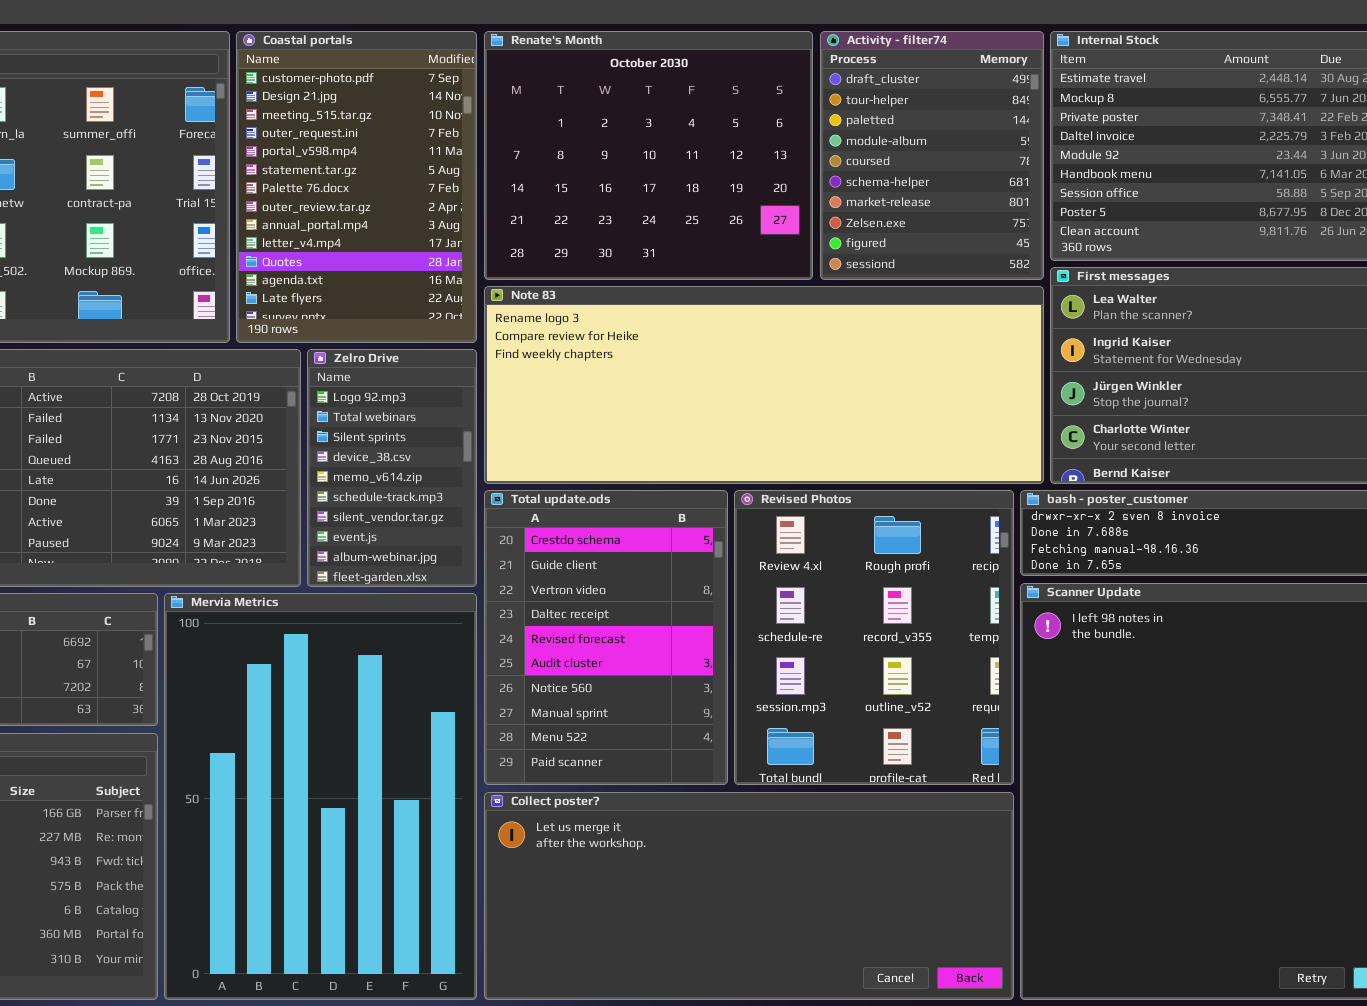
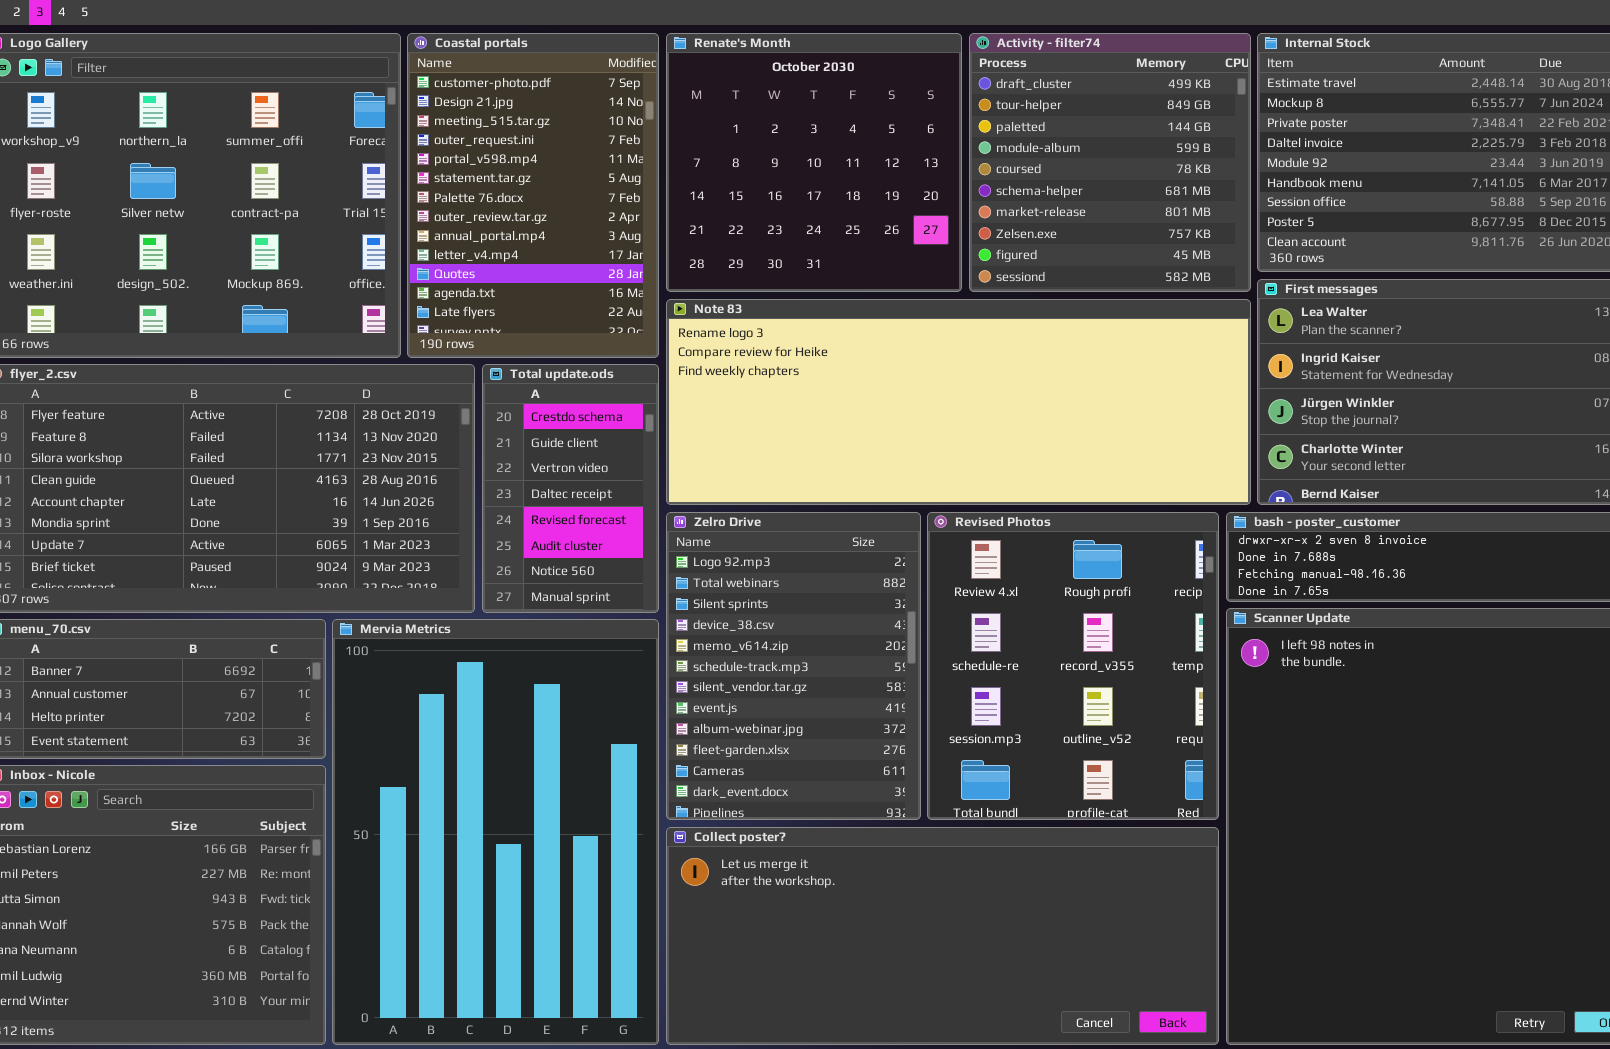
Renate's Month: [484,31,813,280] -> [666,33,962,292], resized
Activity - filter74: [820,31,1044,280] -> [969,33,1251,292], resized
Zelro Drive: [307,349,477,587] -> [666,512,921,820], moved, resized
Total update.ods: [484,490,728,785] -> [482,364,659,613], moved, resized

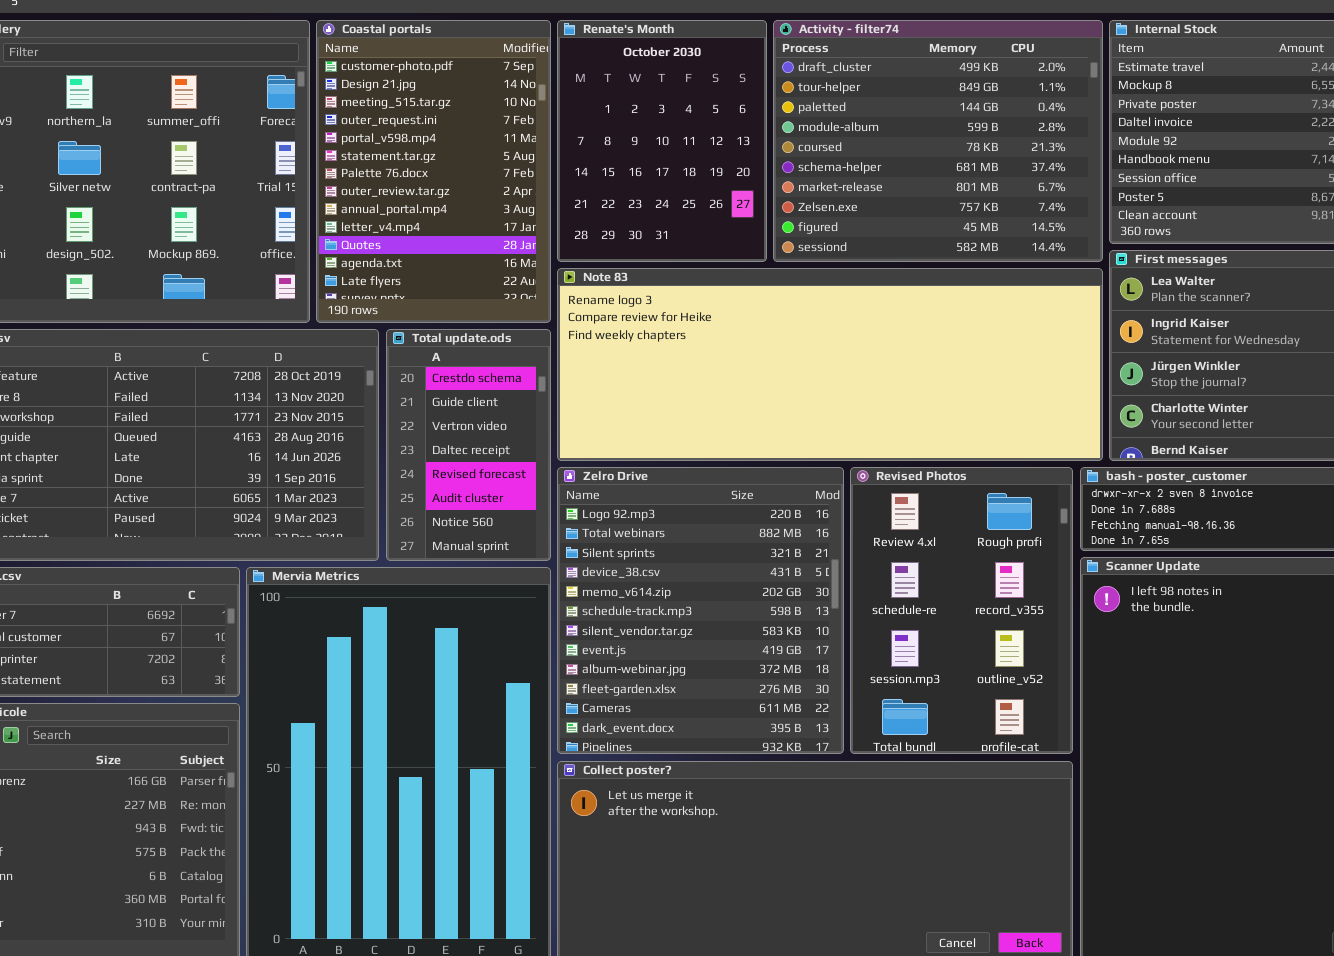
Renate's Month: [666,33,962,292] -> [557,20,767,262], resized
Activity - filter74: [969,33,1251,292] -> [773,20,1103,262], resized
Zelro Drive: [666,512,921,820] -> [557,467,844,754], resized
Revised Photos: [927,512,1219,820] -> [850,467,1073,754], resized

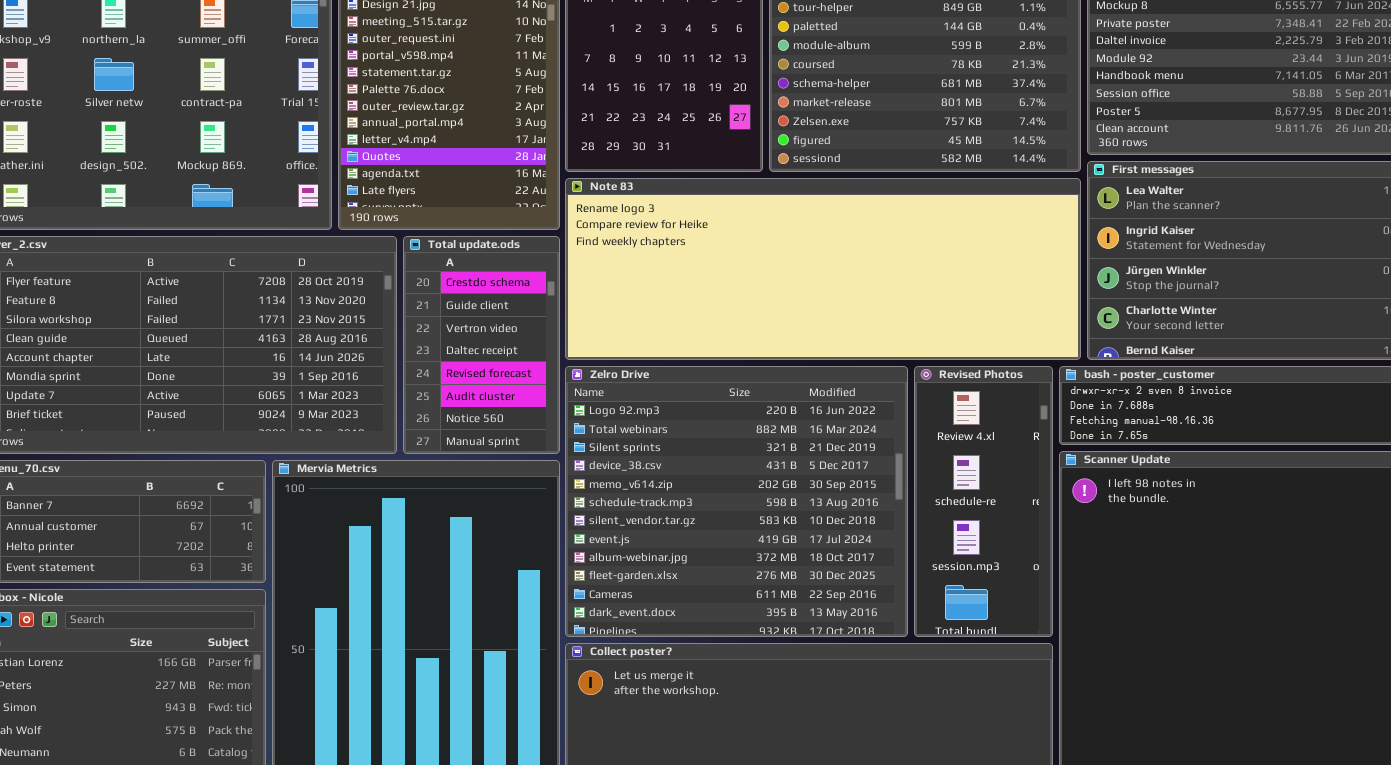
Zelro Drive: [557,467,844,754] -> [565,366,908,637], resized
Revised Photos: [850,467,1073,754] -> [914,366,1053,637], resized

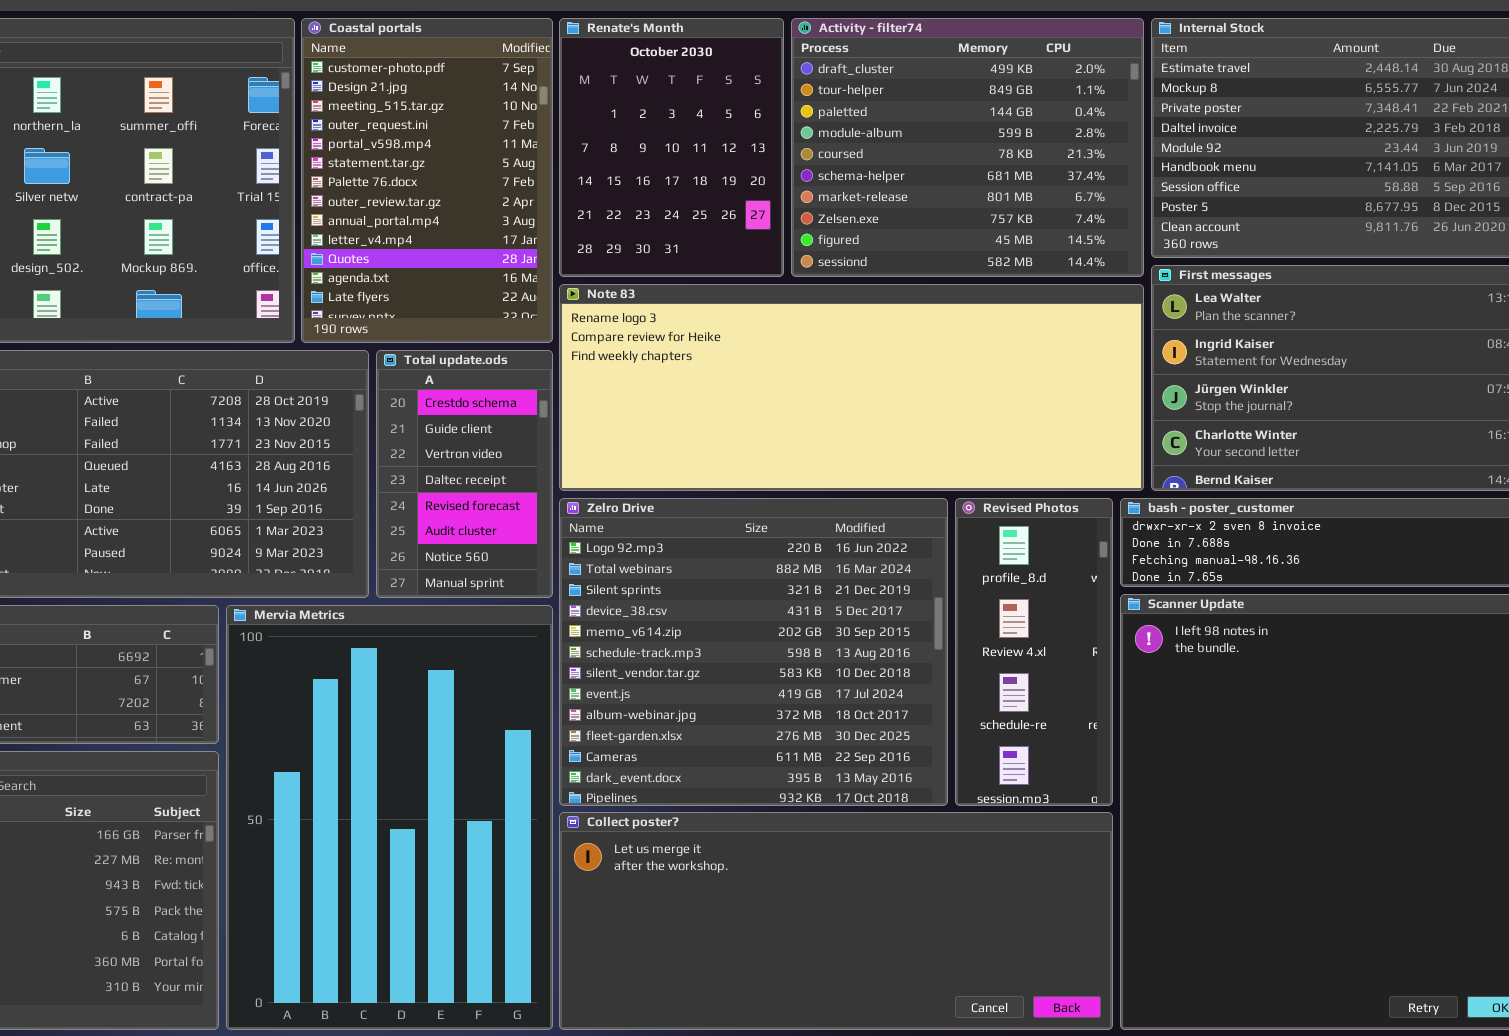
Revised Photos: [914,366,1053,637] -> [955,498,1113,806], scrolled up 1 row

